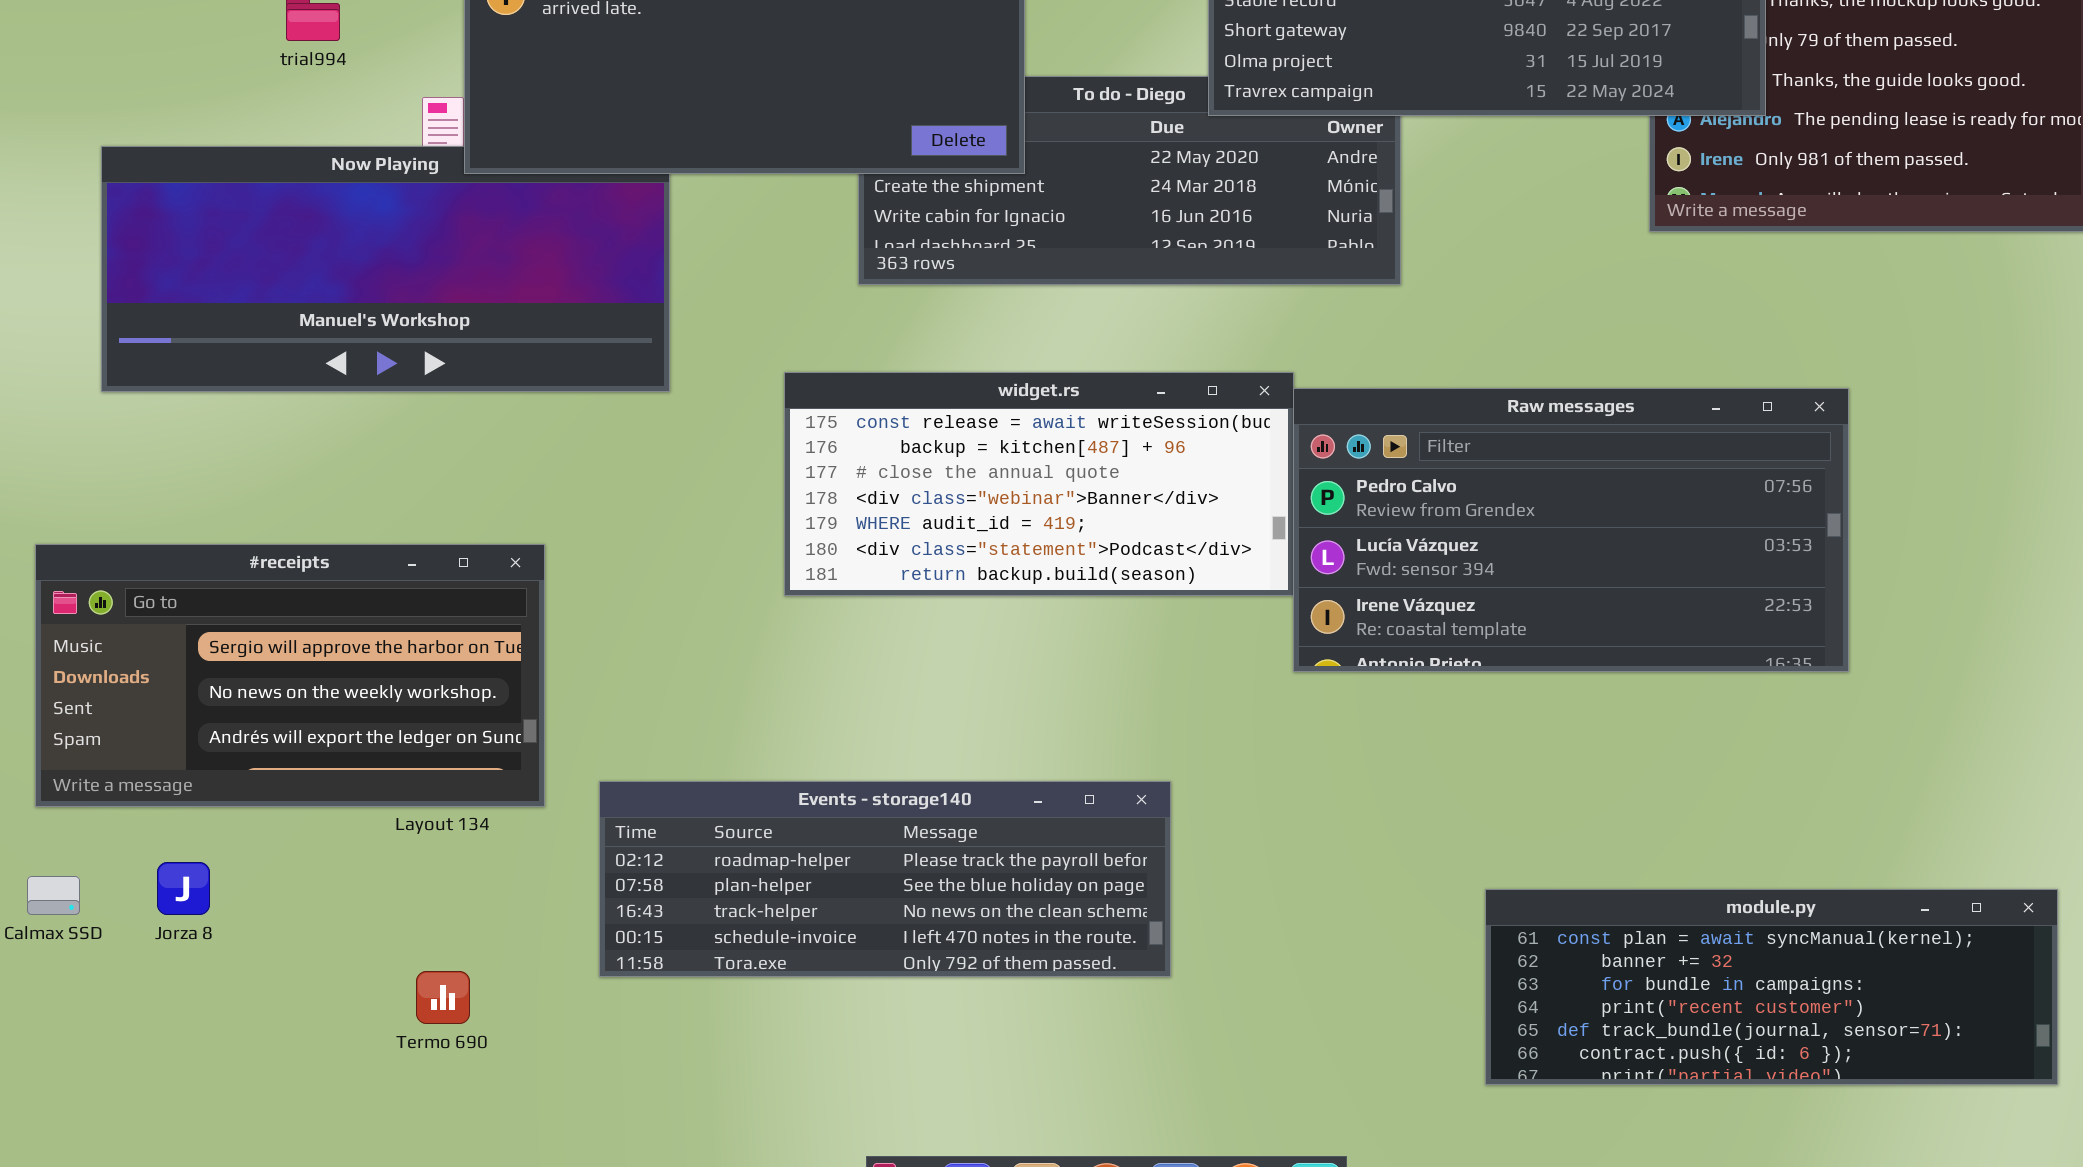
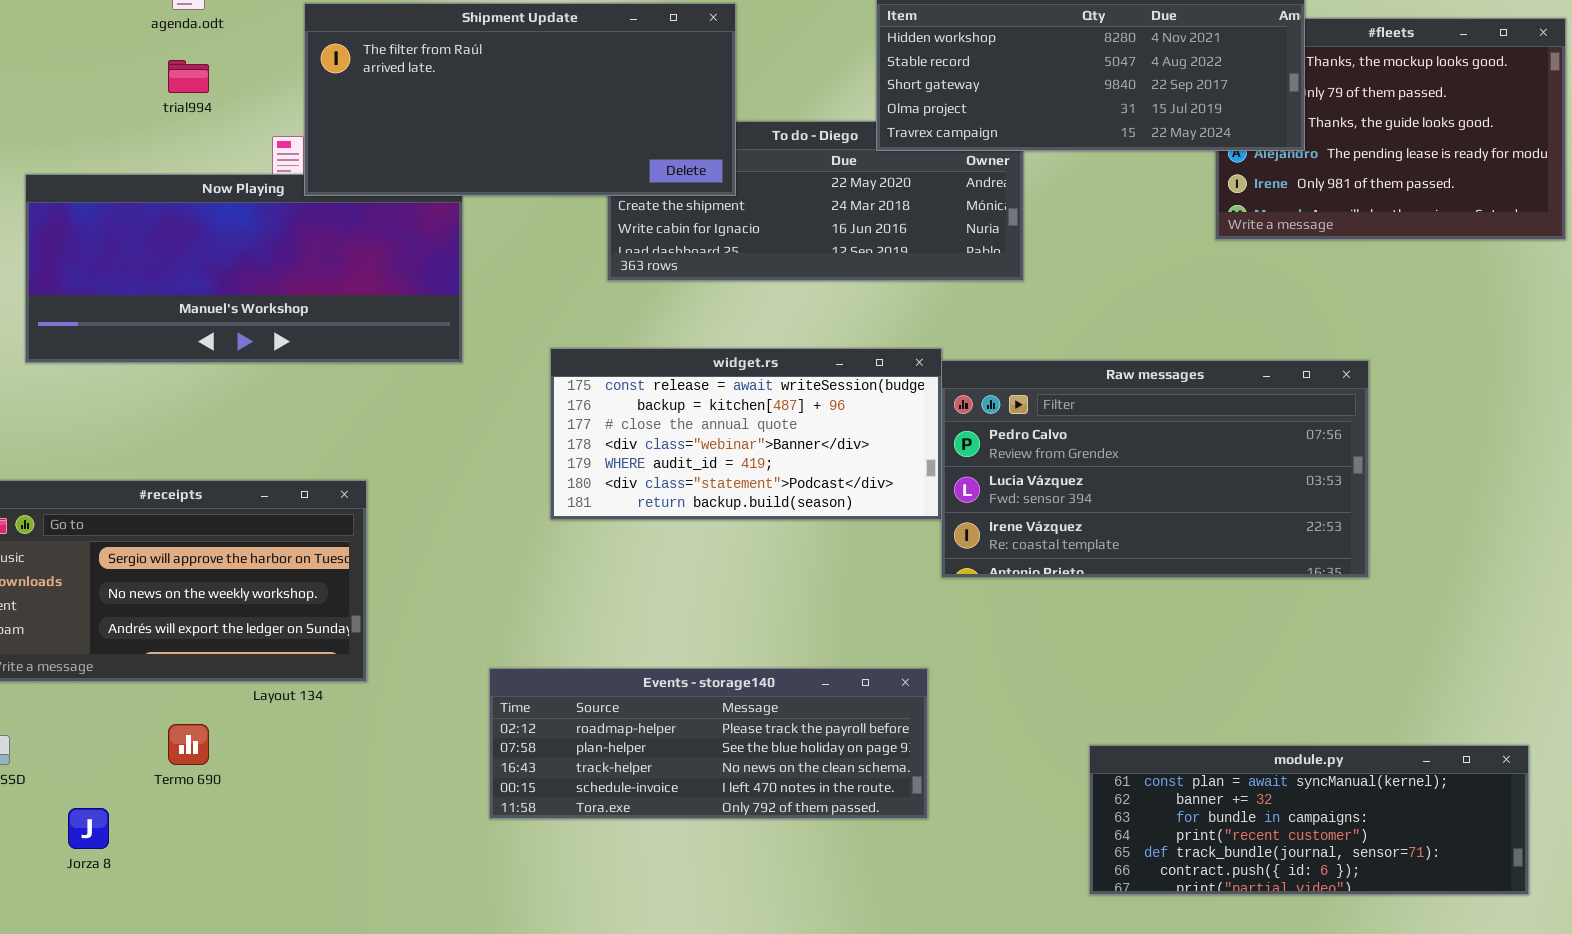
Events - storage140: [599,781,1171,977] -> [489,668,928,819], moved
Jorza 8: [157,862,210,915] -> [68,808,109,849], moved
Termo 690: [416,971,470,1024] -> [168,724,209,765], moved

